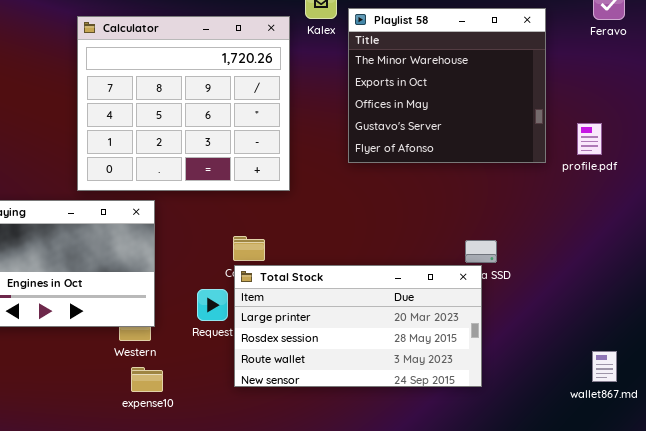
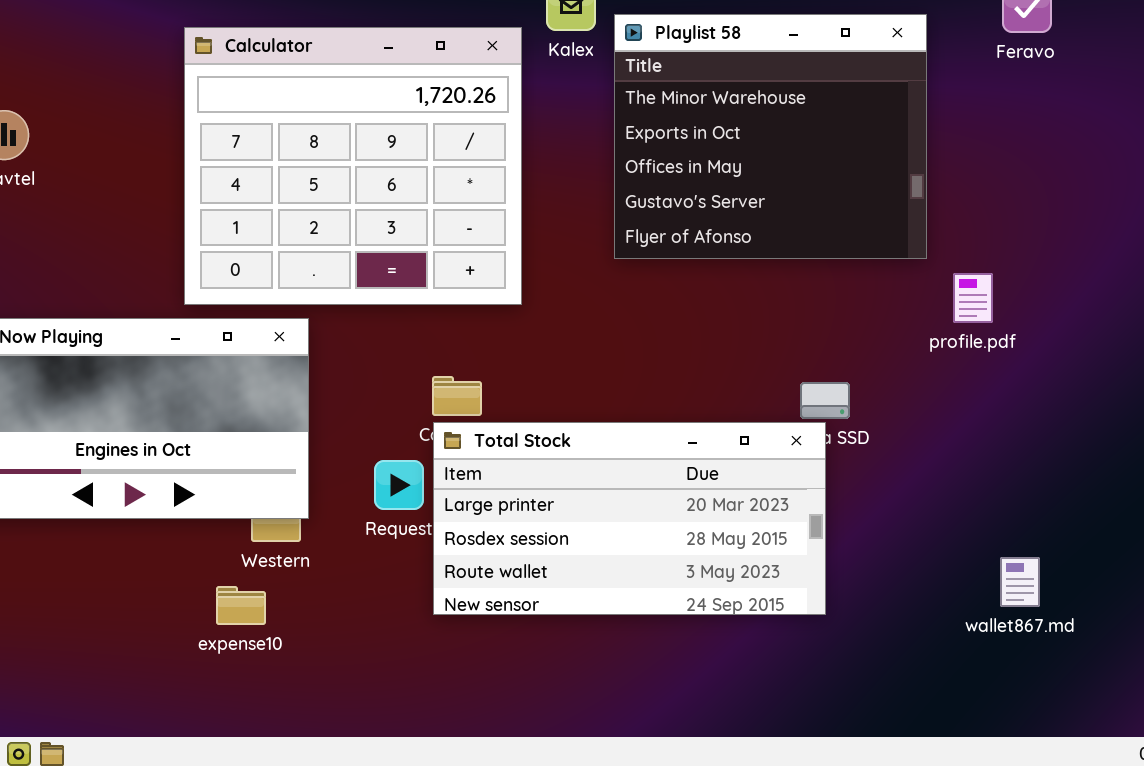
profile.pdf: [577,123,602,155] -> [953,273,993,323], moved
expense10: [131,367,163,392] -> [216,586,266,625], moved

